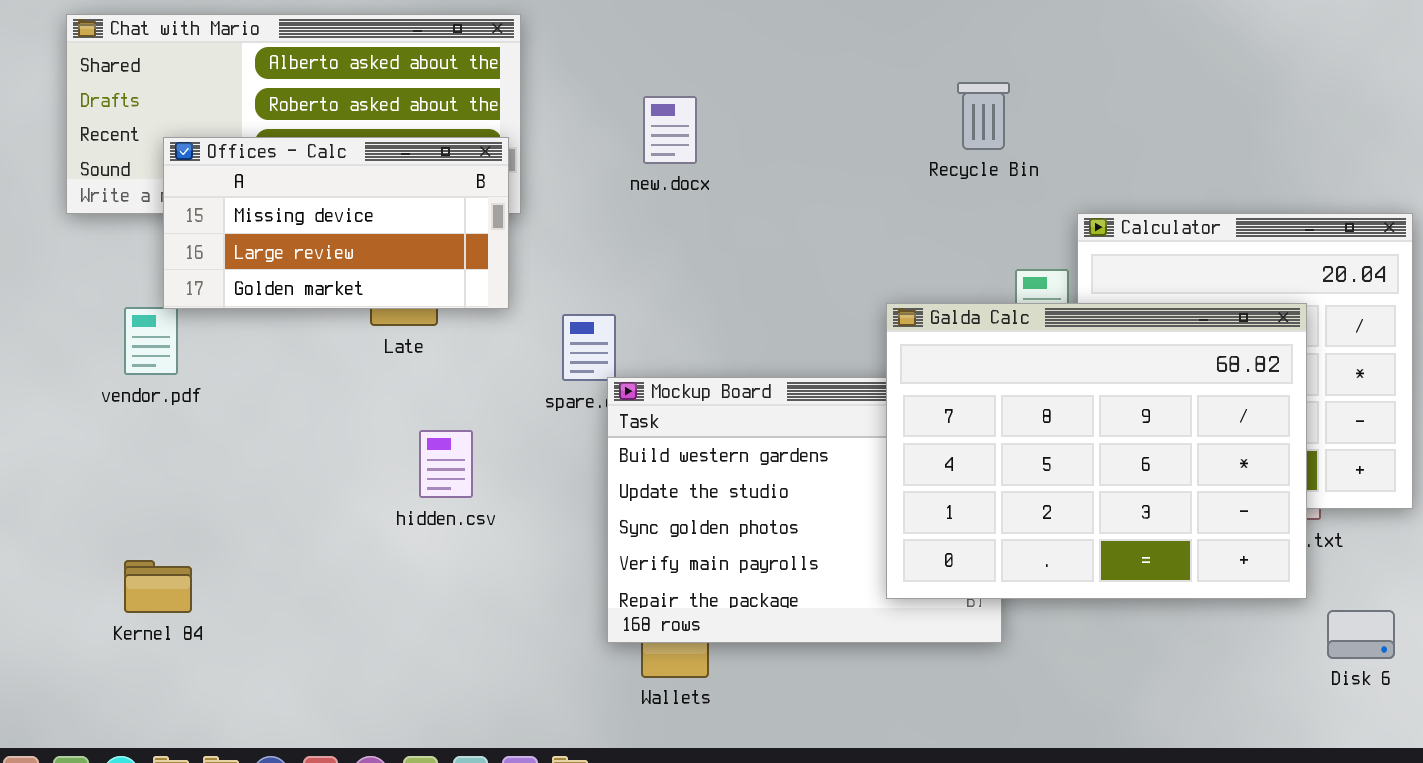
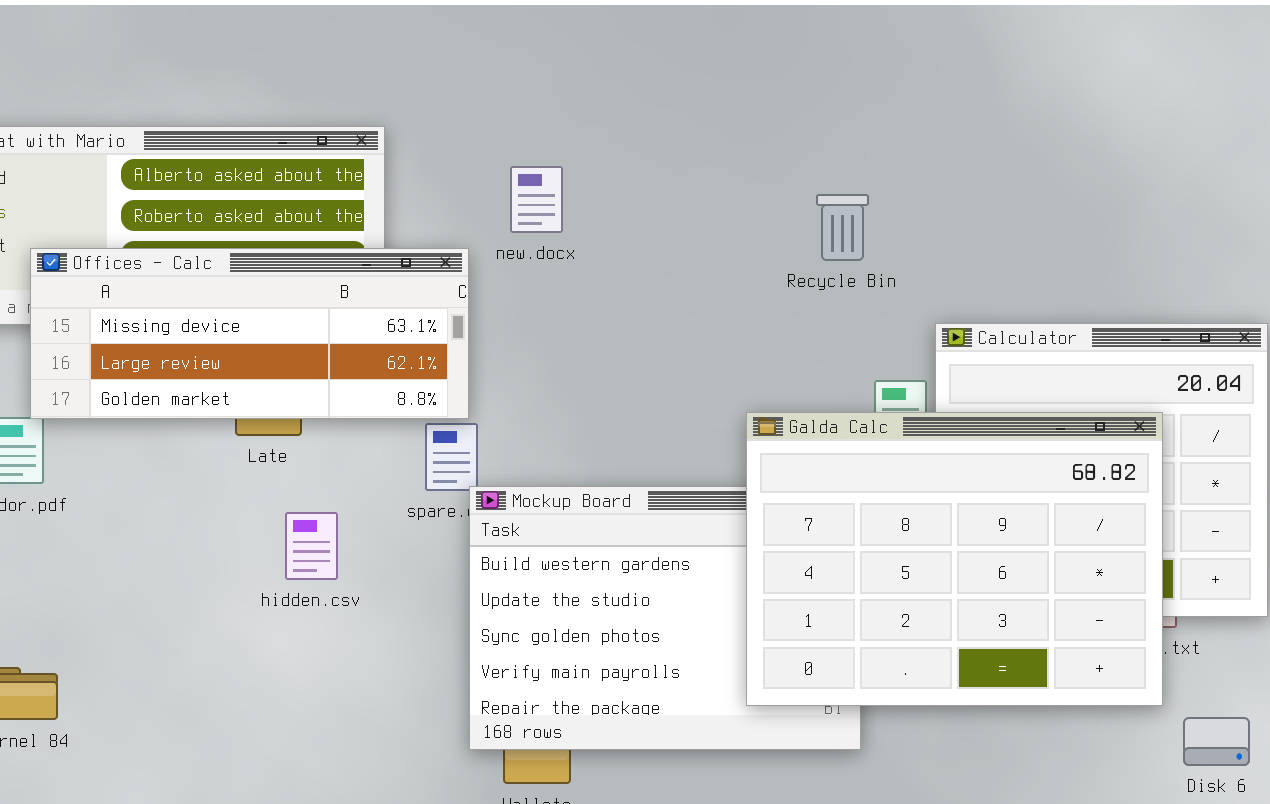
new.docx: [643,96,697,164] -> [510,166,563,233], moved
Offices - Calc: [163,137,509,309] -> [30,248,469,419], resized
hidden.csv: [419,430,473,498] -> [285,512,338,580], moved

